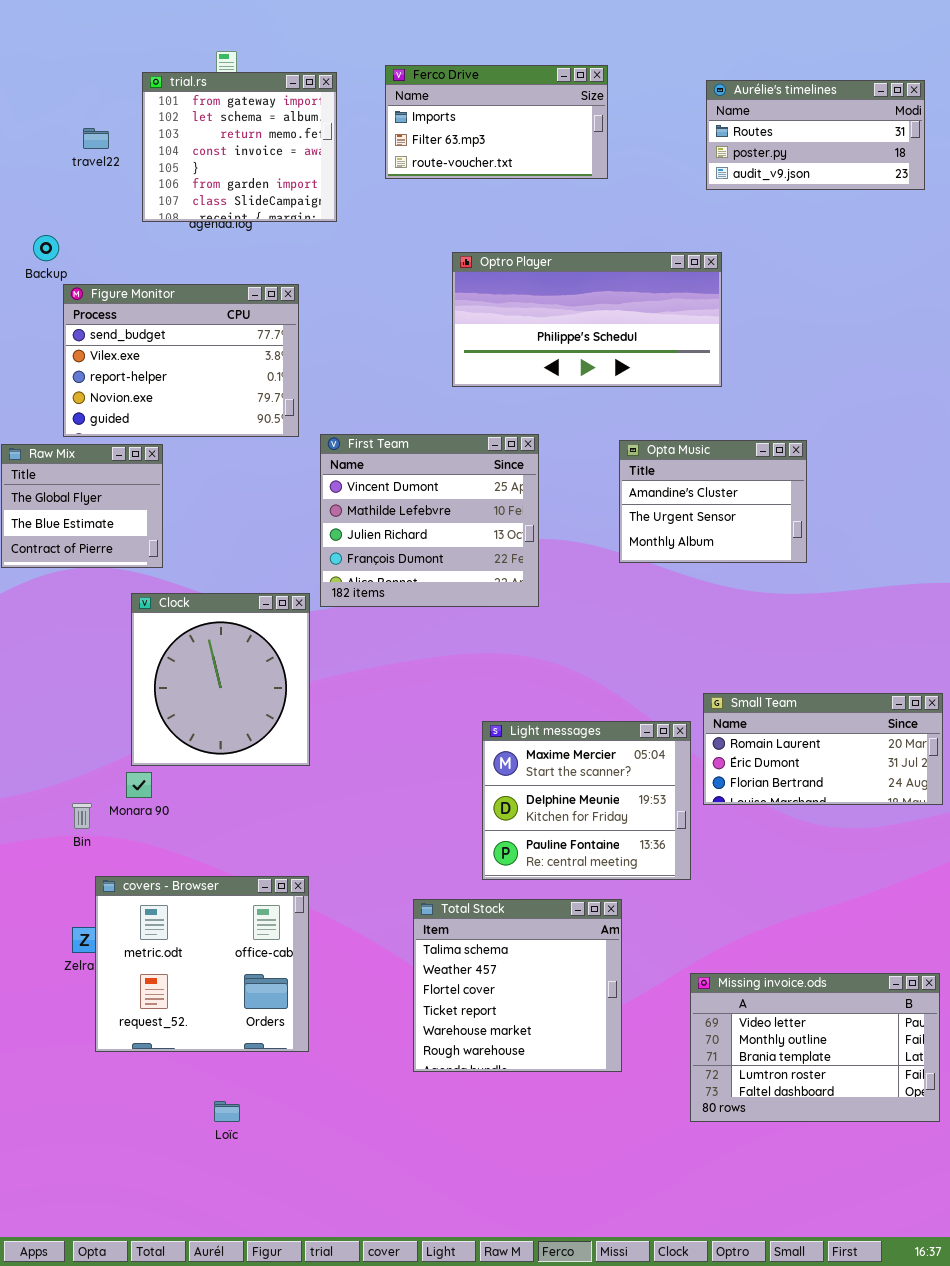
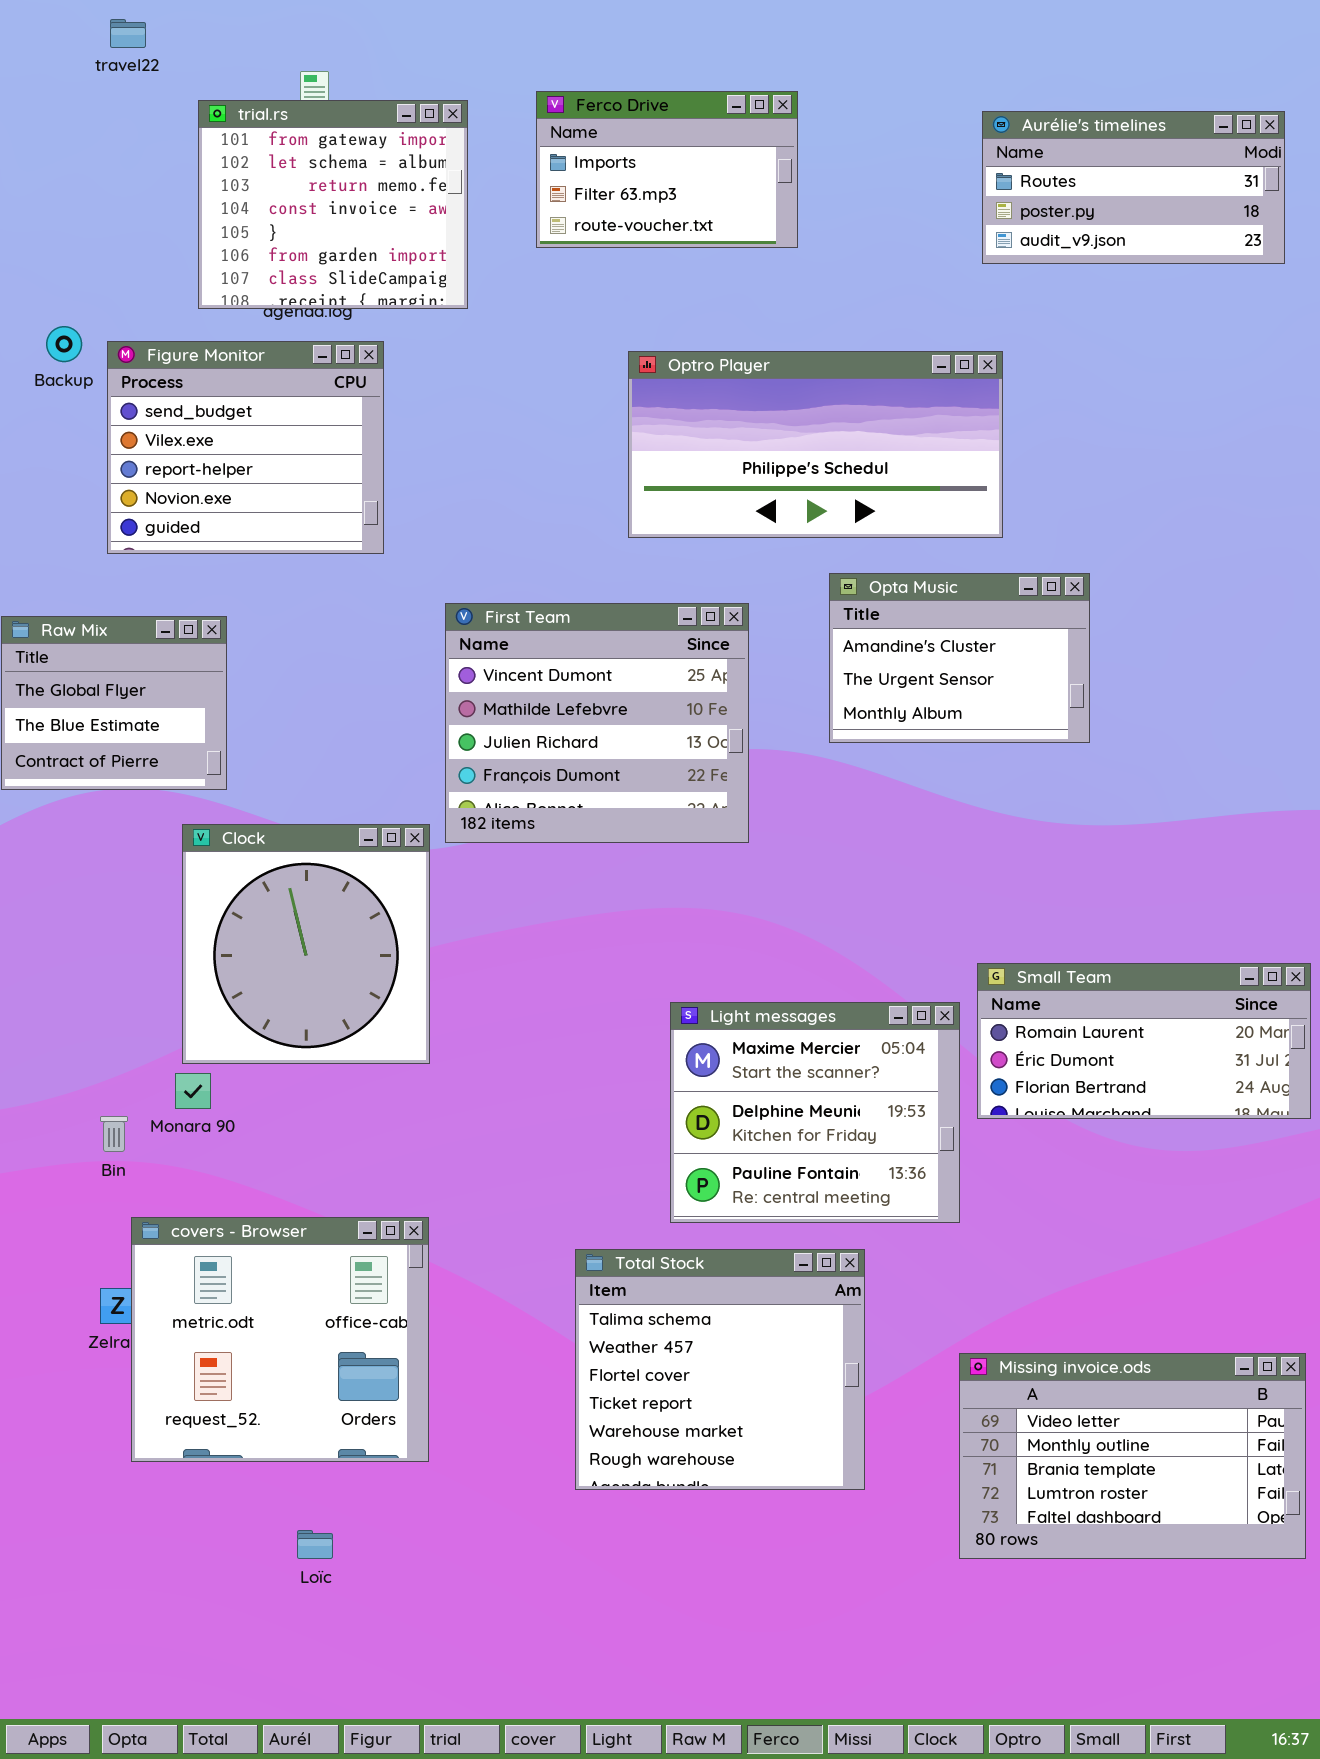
Ferco Drive: [385,65,608,179] -> [536,91,798,248], resized
travel22: [83,128,109,149] -> [110,19,146,48], moved
Figure Monitor: [63,284,299,437] -> [107,341,384,554], moved, resized
Opta Music: [619,440,807,563] -> [829,573,1090,743], moved

